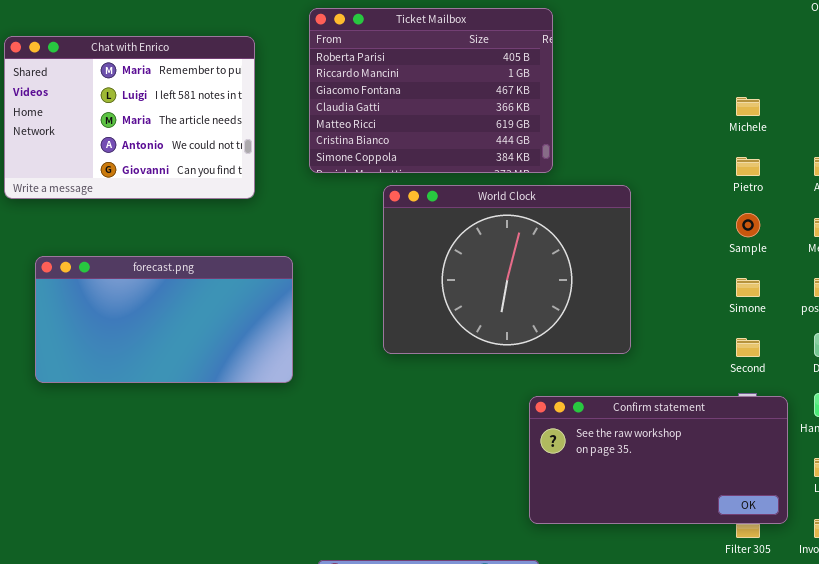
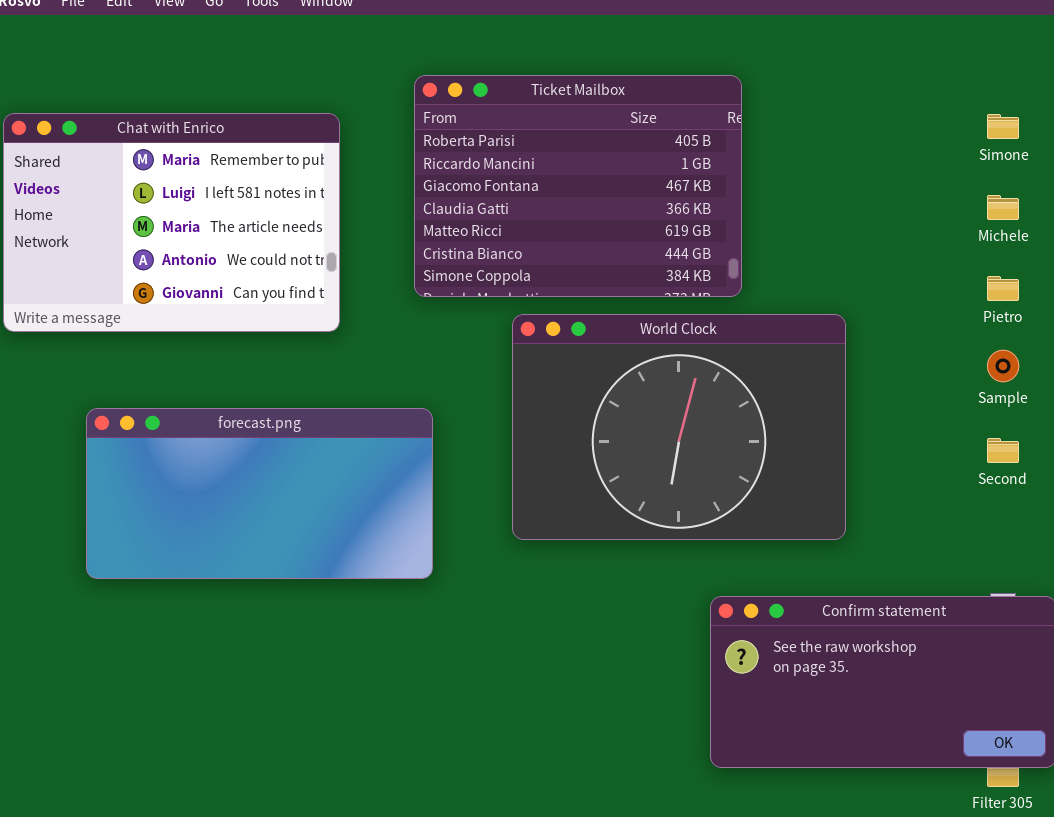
forecast.png: [35,256,293,383] -> [86,408,433,579], moved
Simone: [736,278,760,297] -> [987,114,1019,139], moved
Second: [736,338,760,357] -> [987,438,1019,463], moved

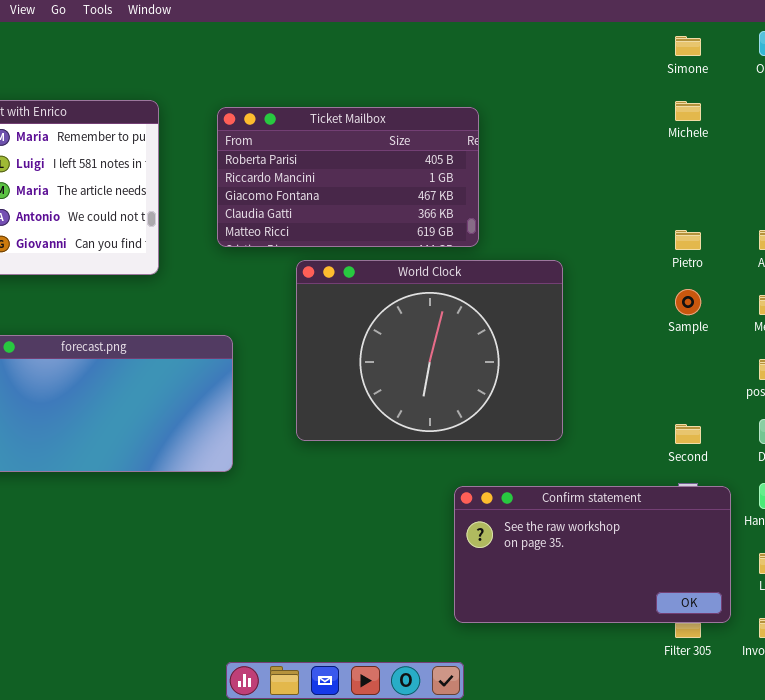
Ticket Mailbox: [414,75,742,297] -> [217,107,479,247], resized
Simone: [987,114,1019,139] -> [675,36,701,56], moved
Michele: [987,195,1019,220] -> [675,101,701,121], moved
Second: [987,438,1019,463] -> [675,424,701,444], moved

